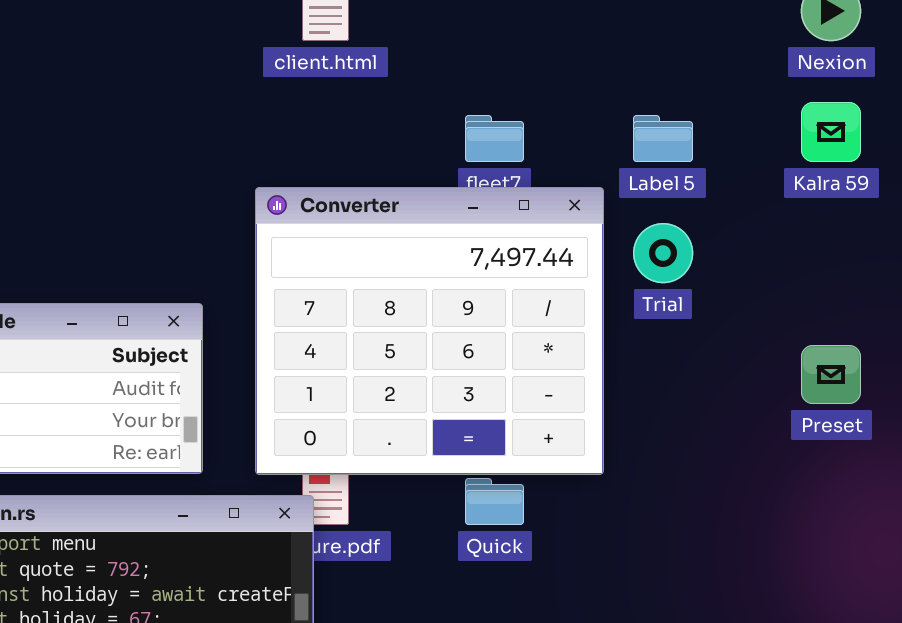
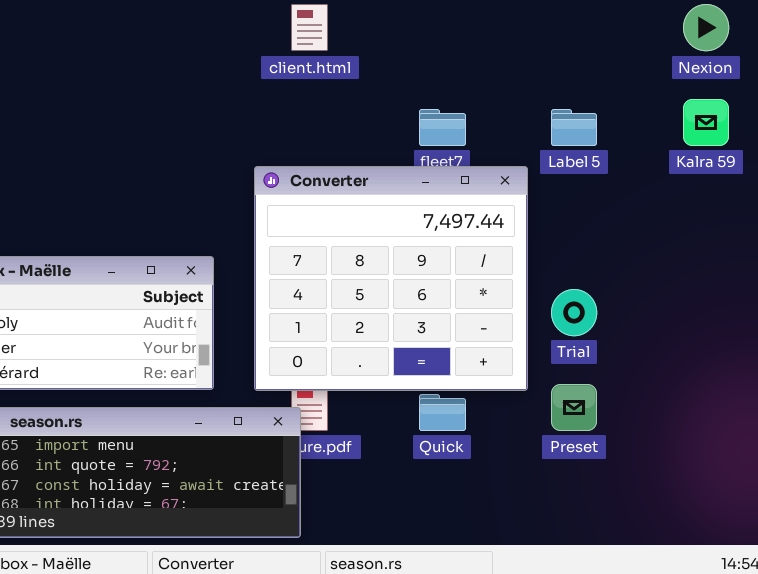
Trial: [633,223,693,283] -> [551,289,597,336], moved
Preset: [801,345,861,404] -> [551,384,597,431], moved

